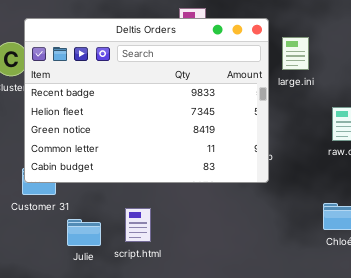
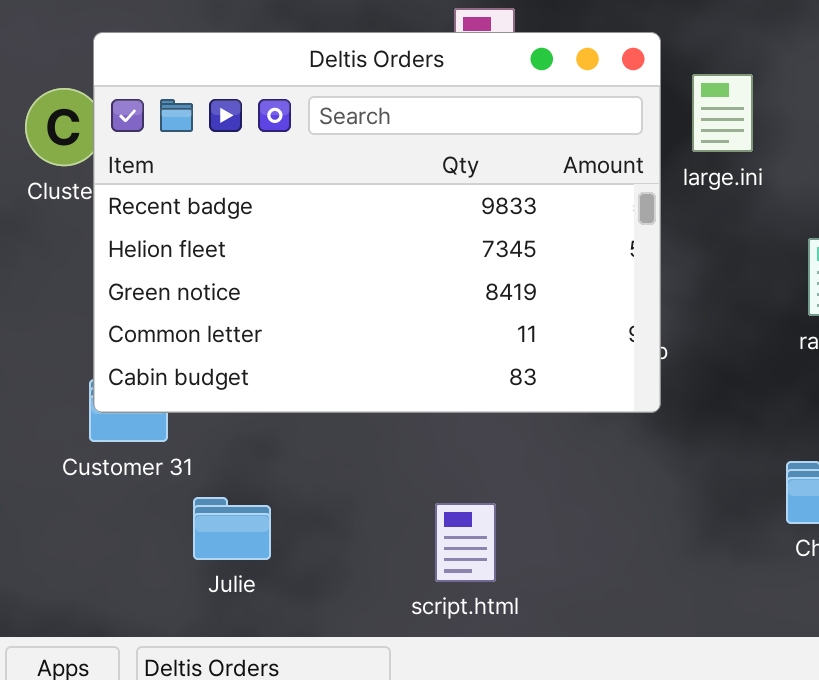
script.html: [125,208,151,242] -> [435,503,496,582], moved

